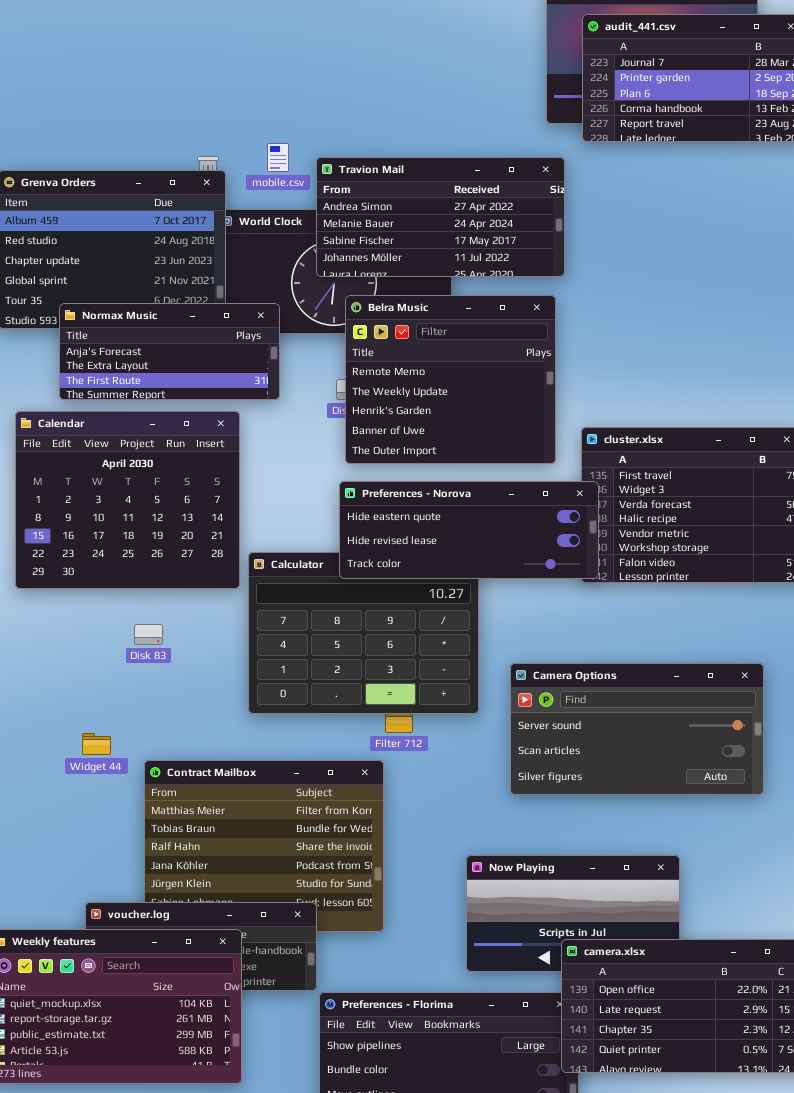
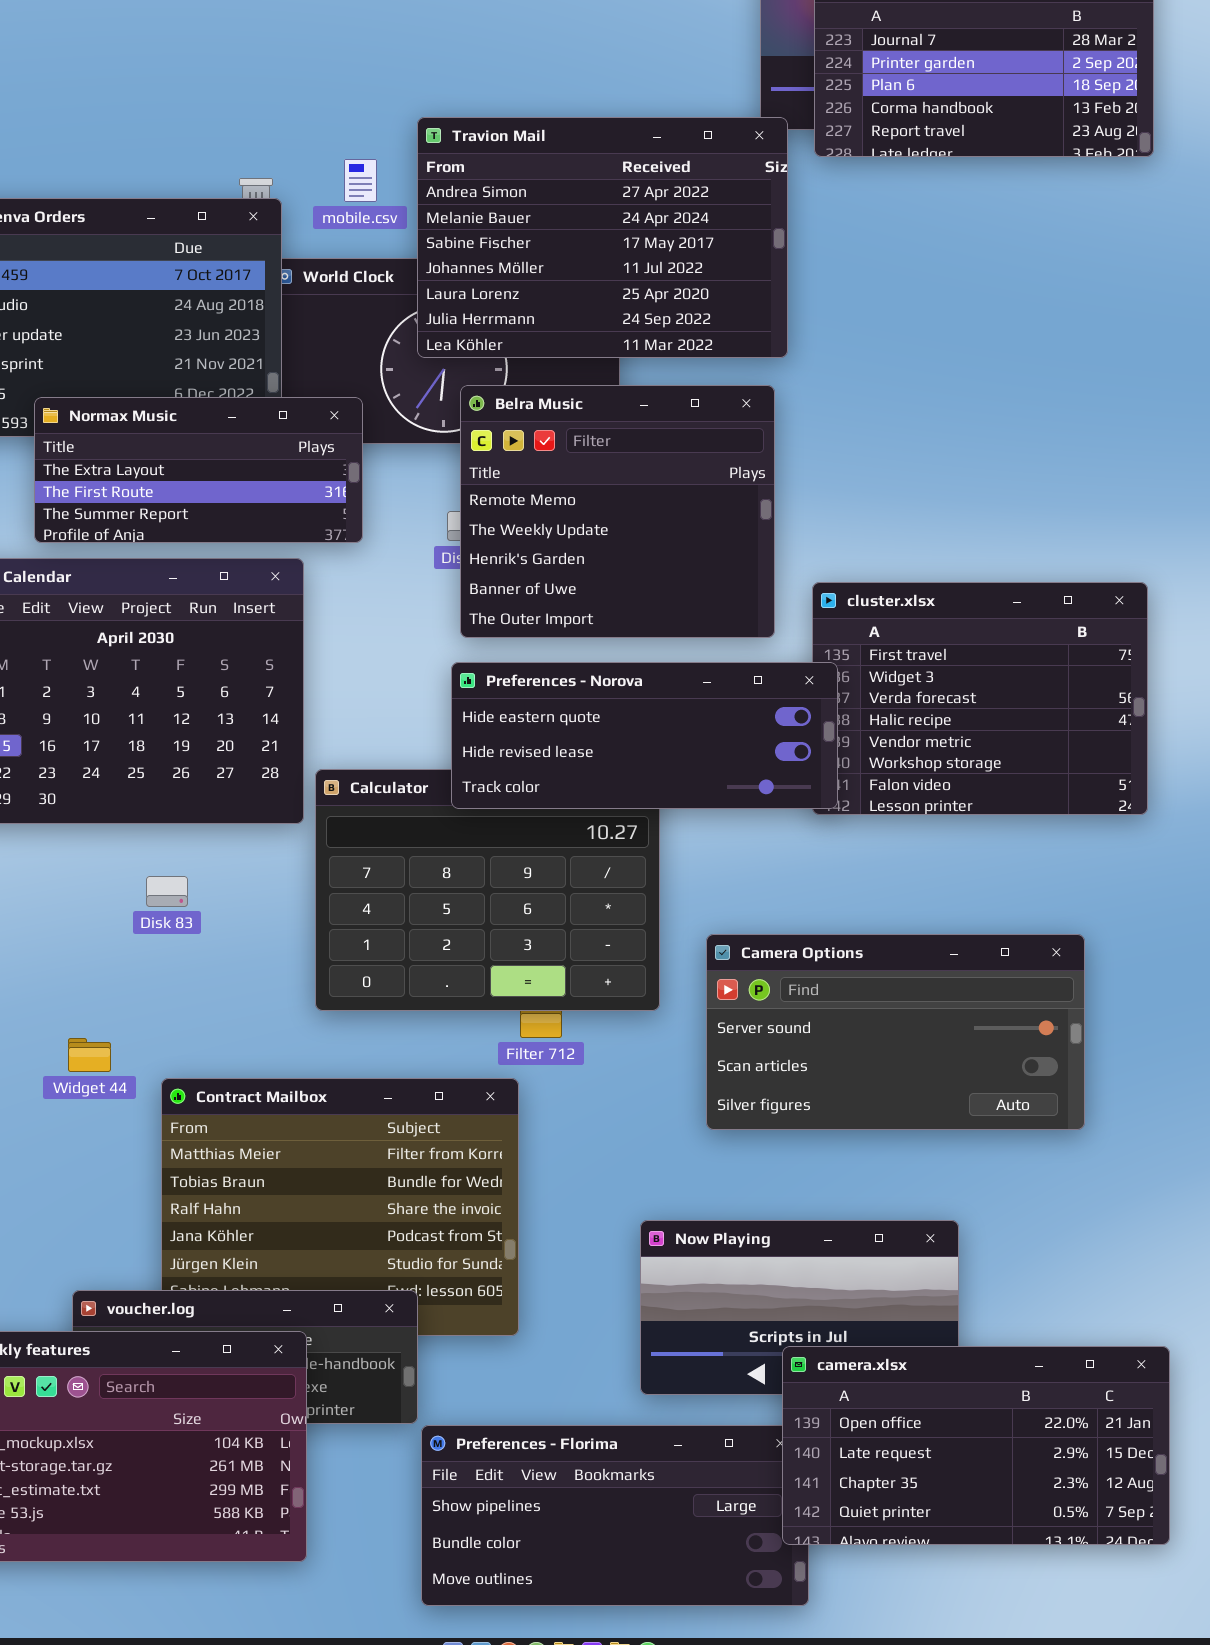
Travion Mail: [316,157,565,277] -> [417,117,788,358], resized
Normax Music: [59,303,280,400] -> [34,397,363,543], scrolled down 1 row

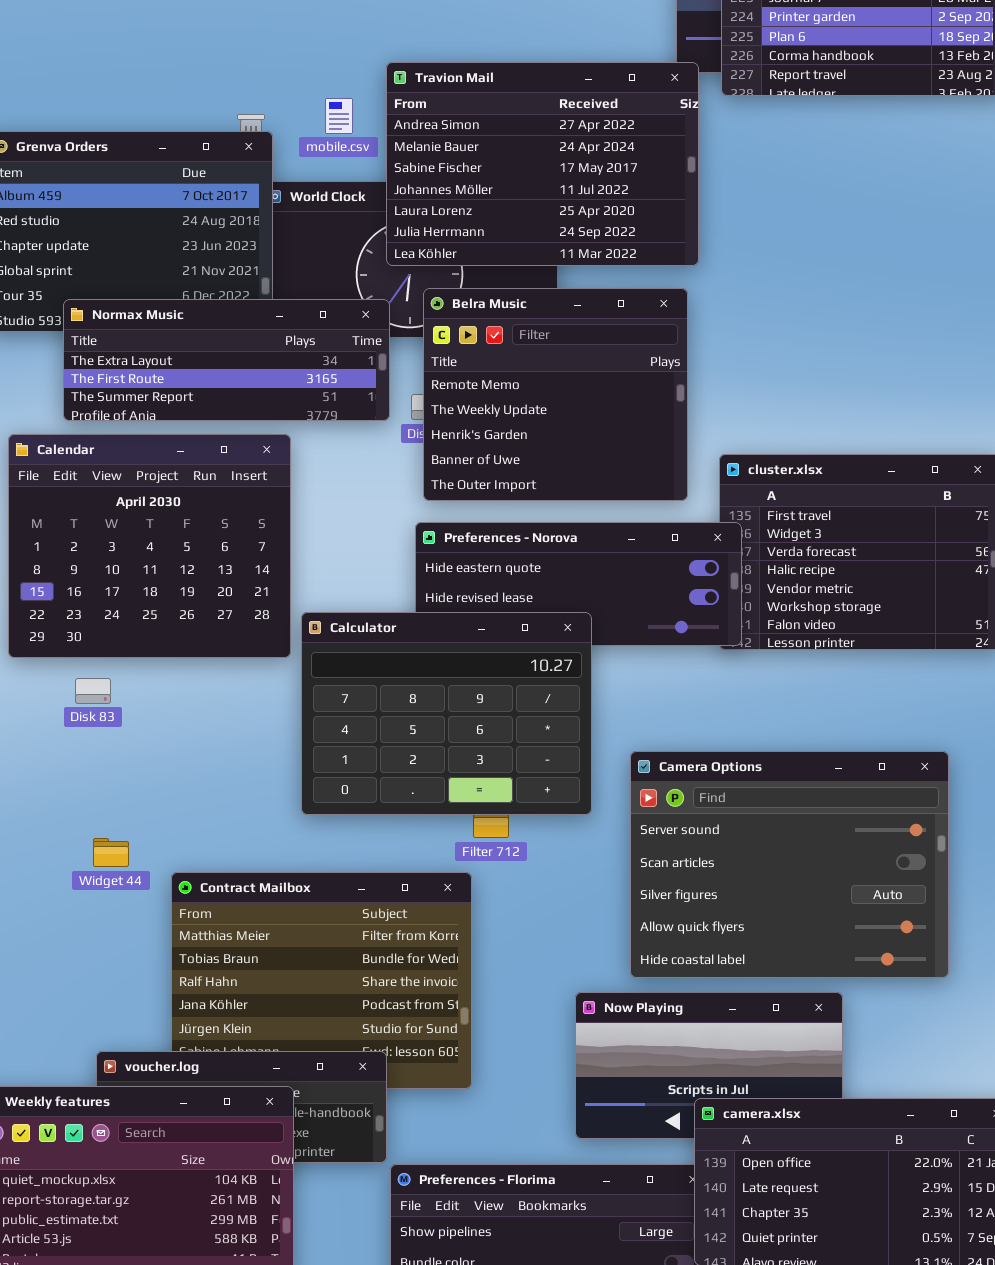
Normax Music: [34,397,363,543] -> [63,299,390,421], resized
Calculator: [315,769,660,1011] -> [301,612,592,815], raised
Disk 83: [146,876,188,907] -> [75,678,111,704], moved
Camera Options: [706,934,1085,1130] -> [630,751,949,978], resized

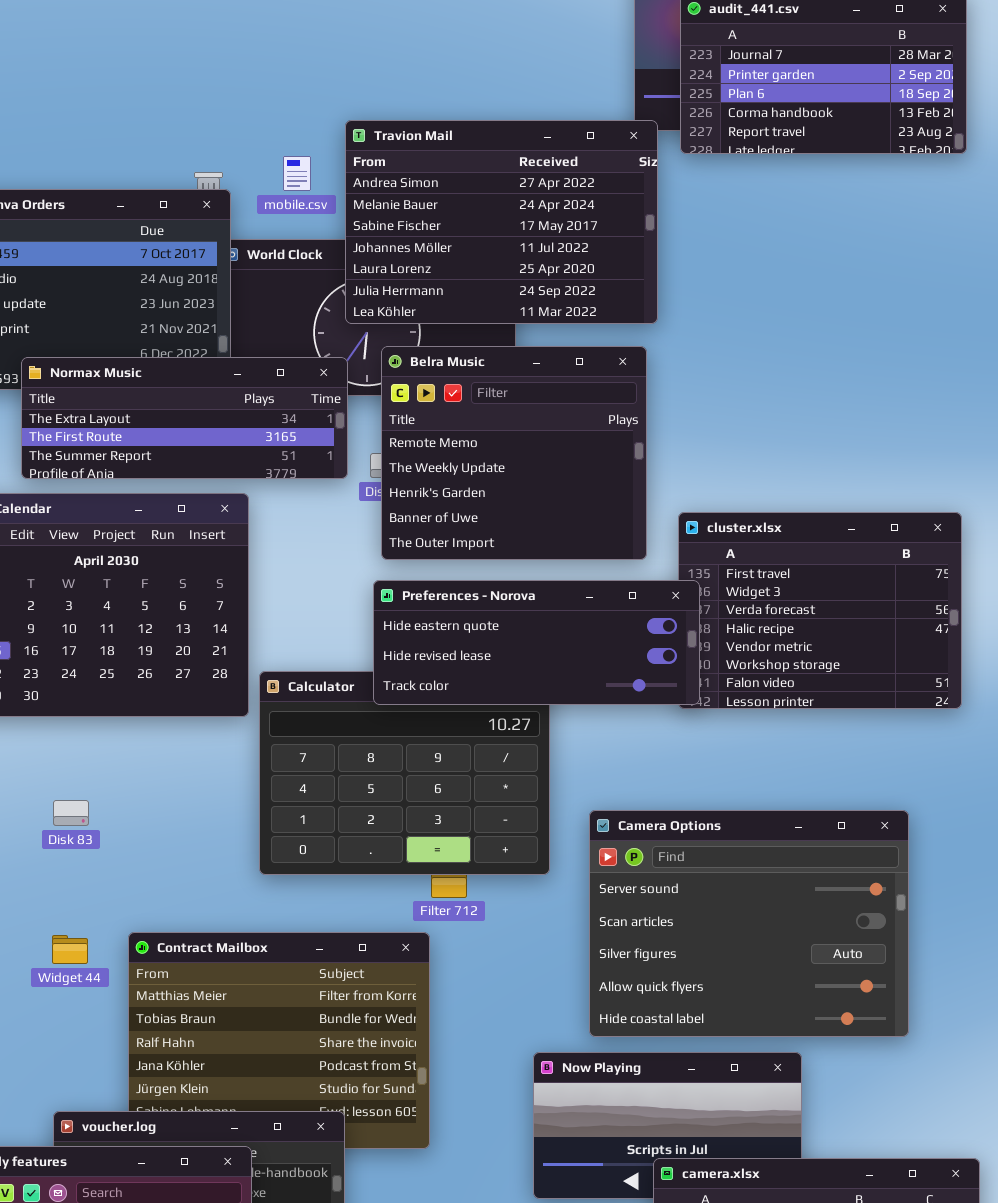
Preferences - Norova: [415,522,742,646] -> [373,580,700,705], raised
Disk 83: [75,678,111,704] -> [53,800,89,826], moved
Widget 44: [93,838,129,867] -> [52,935,88,964], moved

